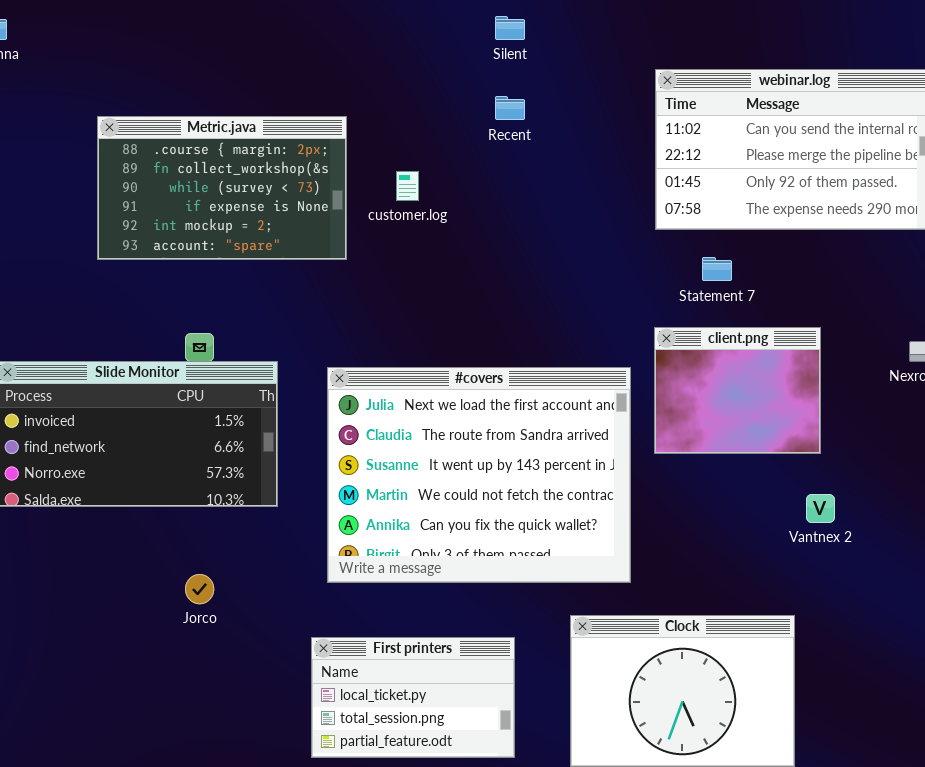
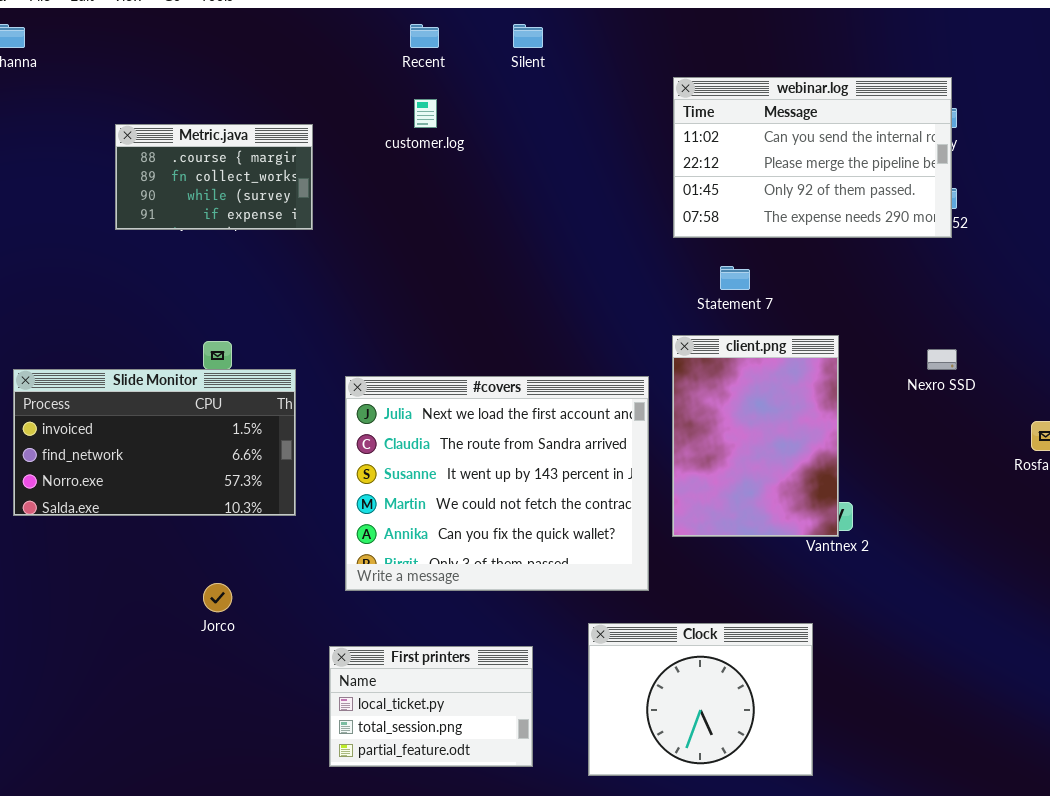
Recent: [495,96,525,120] -> [410,24,439,48], moved
Metric.java: [97,116,347,260] -> [115,124,313,230], resized
customer.log: [396,171,419,201] -> [414,99,437,128], moved
client.png: [654,327,821,454] -> [672,335,839,537], resized

